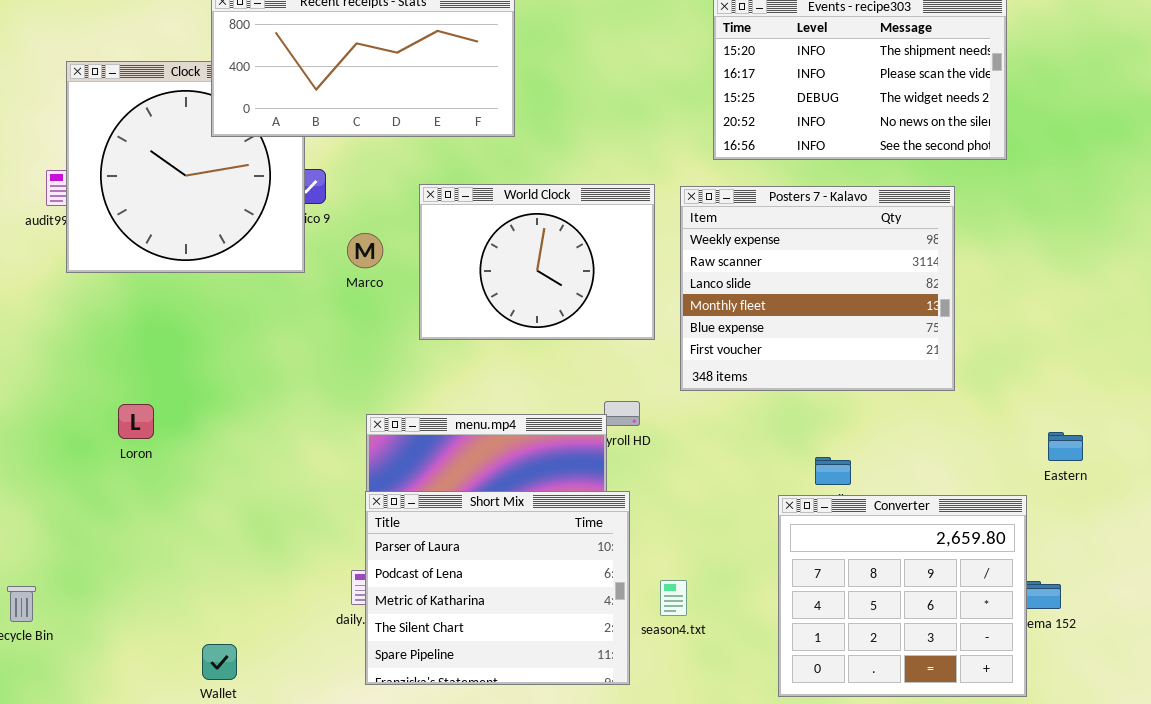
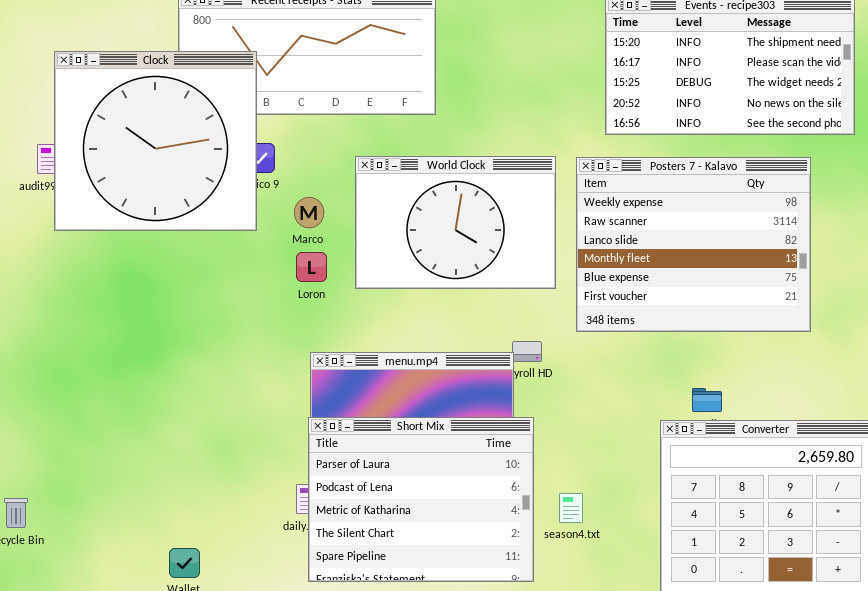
Clock: [66,61,305,273] -> [54,51,257,231], raised
Loron: [118,404,154,439] -> [296,252,327,282], moved

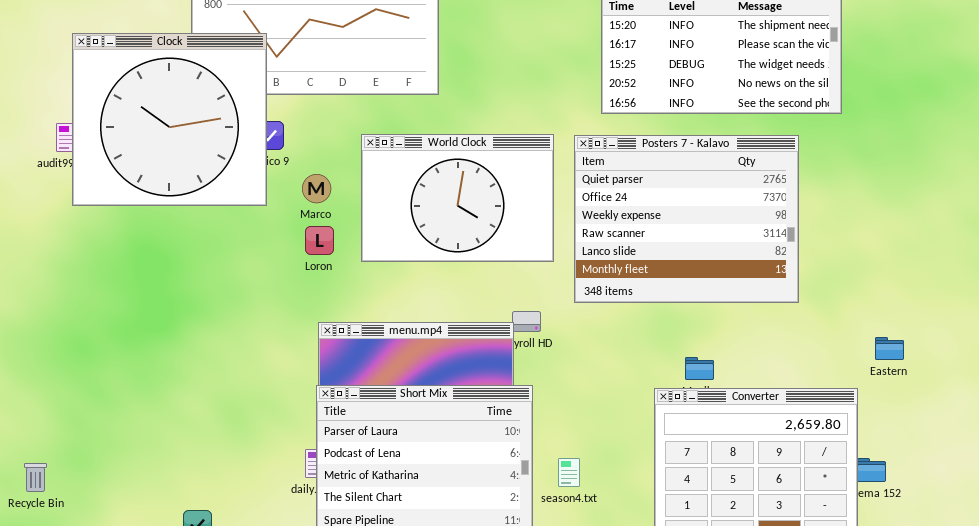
Posters 7 - Kalavo: [576,157,811,332] -> [574,135,799,303], scrolled up 2 rows

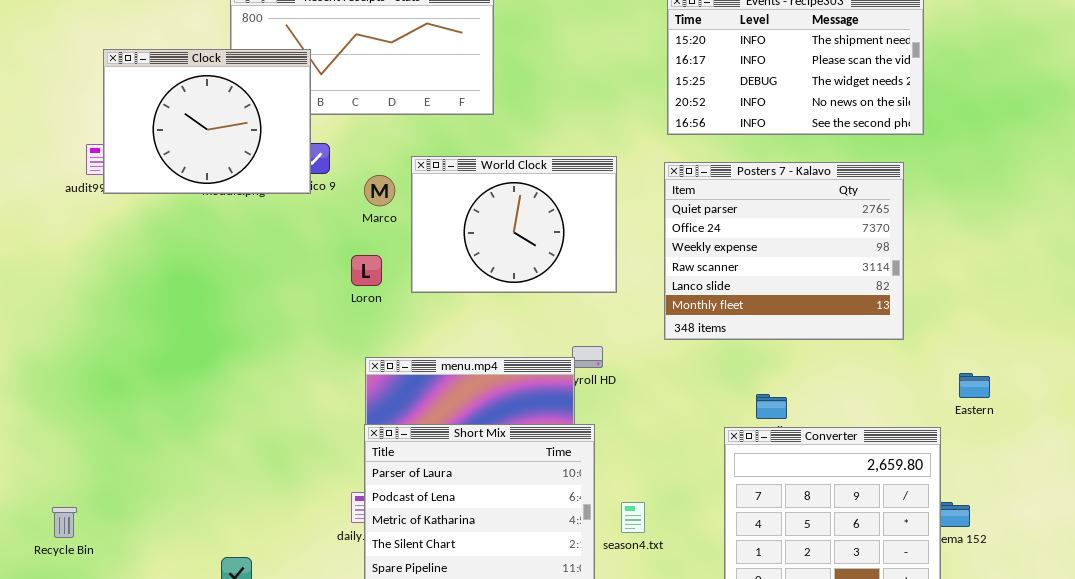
Clock: [72,33,267,206] -> [103,49,311,194], resized
Posters 7 - Kalavo: [574,135,799,303] -> [664,162,904,340], moved
Marco: [302,174,331,203] -> [364,175,395,206], moved

